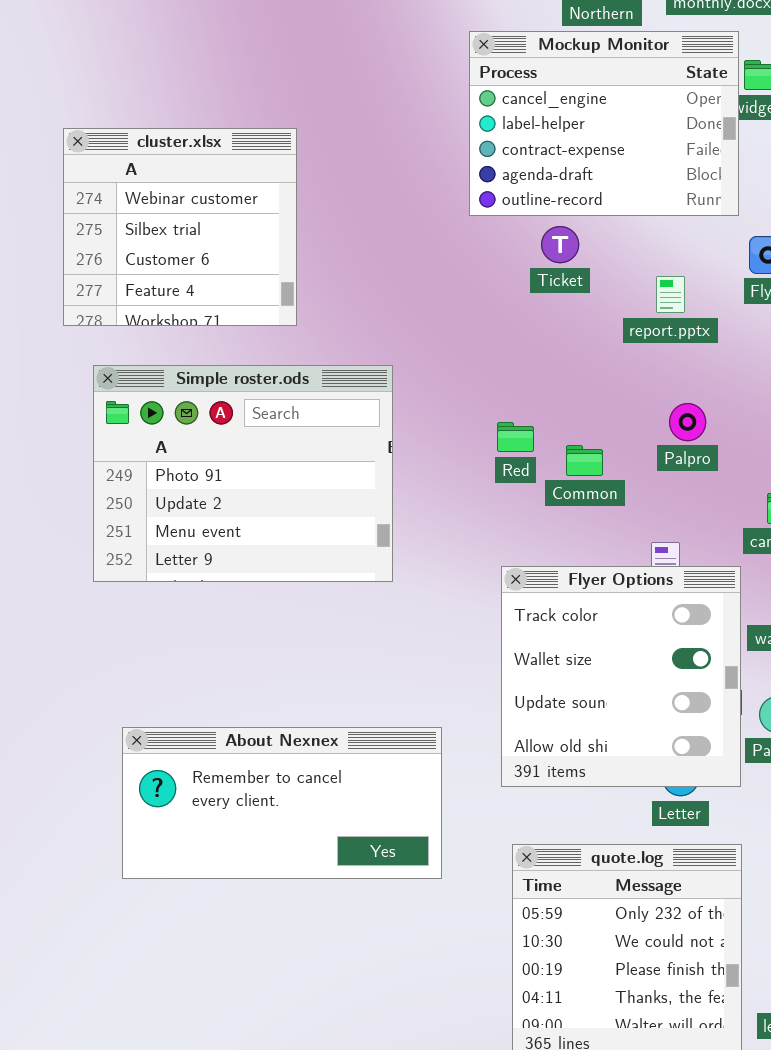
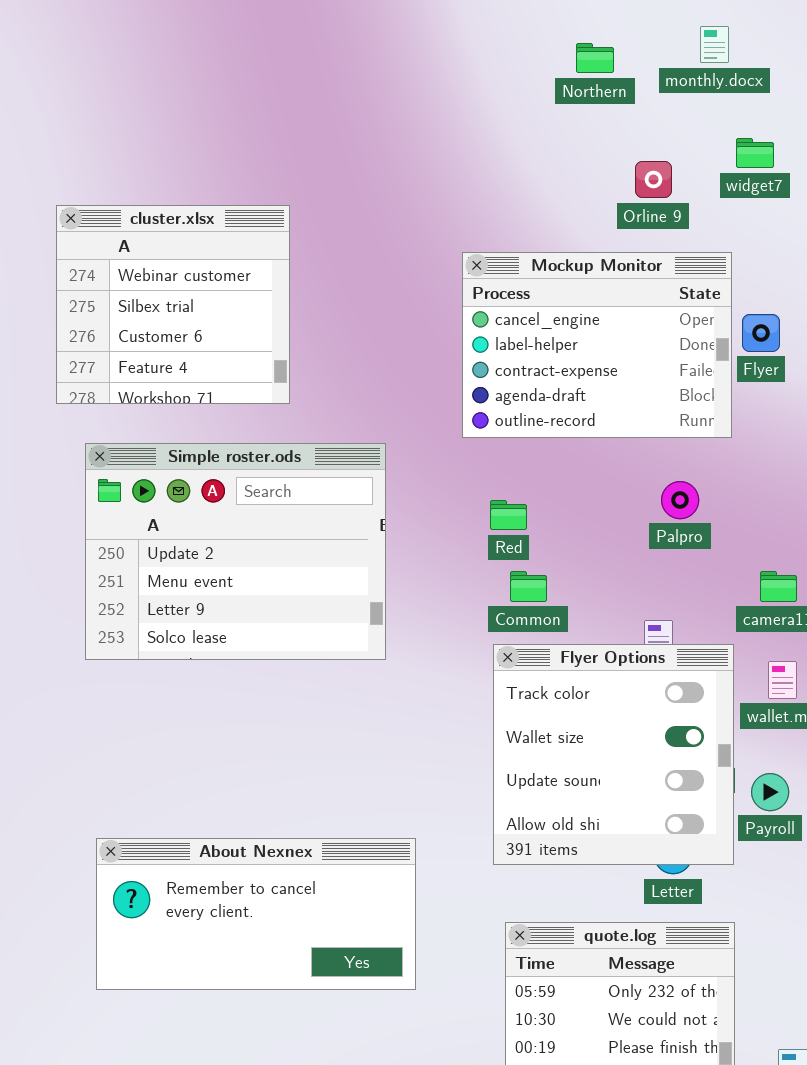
Mockup Monitor: [469,31,739,216] -> [462,252,732,438], moved
Simple roster.ods: [93,365,393,582] -> [85,443,386,660], scrolled down 1 row
Common: [566,445,603,476] -> [510,571,547,602], moved
About Nexnex: [122,727,442,879] -> [96,838,416,990], moved

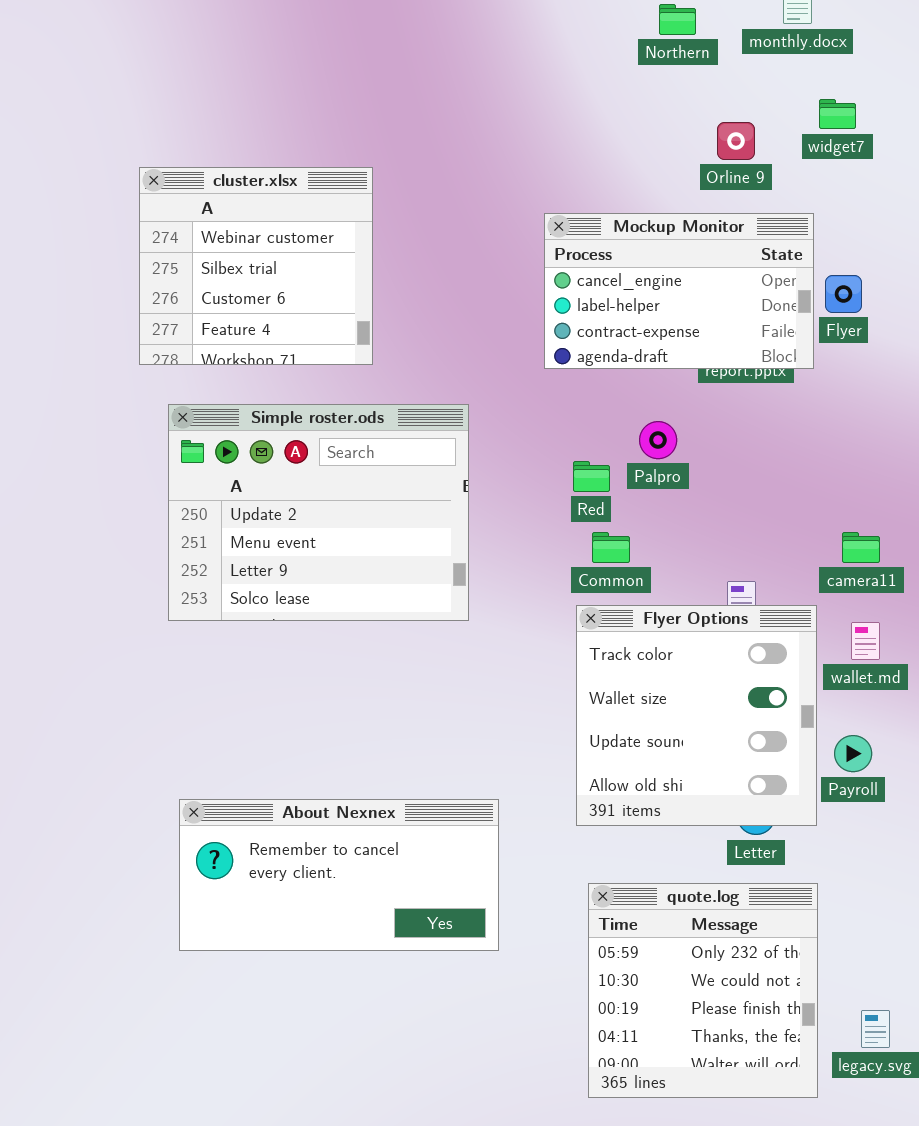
Mockup Monitor: [462,252,732,438] -> [544,213,814,369], resized
Palpro: [661,481,699,519] -> [639,421,677,459], moved

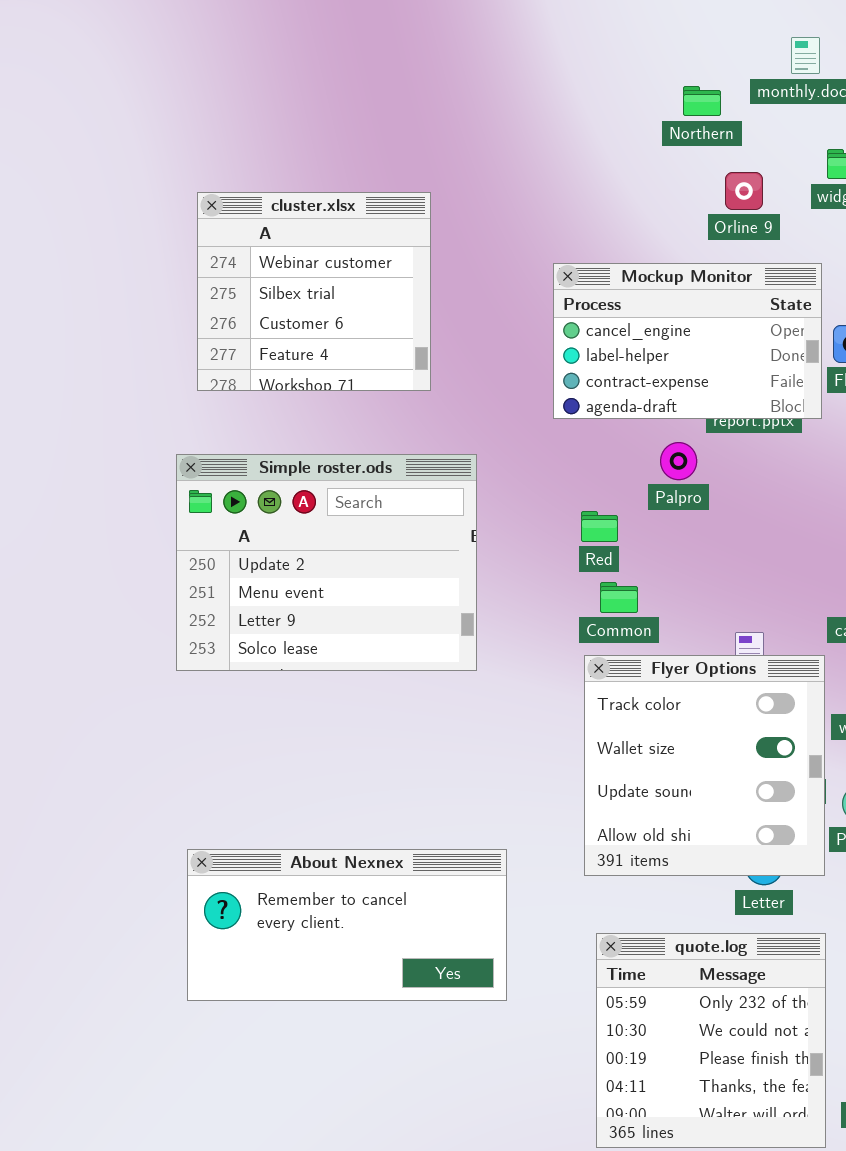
Northern: [659,4,696,35] -> [683,86,721,116], moved
cluster.xlsx: [139,167,373,365] -> [197,192,431,391], moved
Palpro: [639,421,677,459] -> [660,442,697,480], moved

